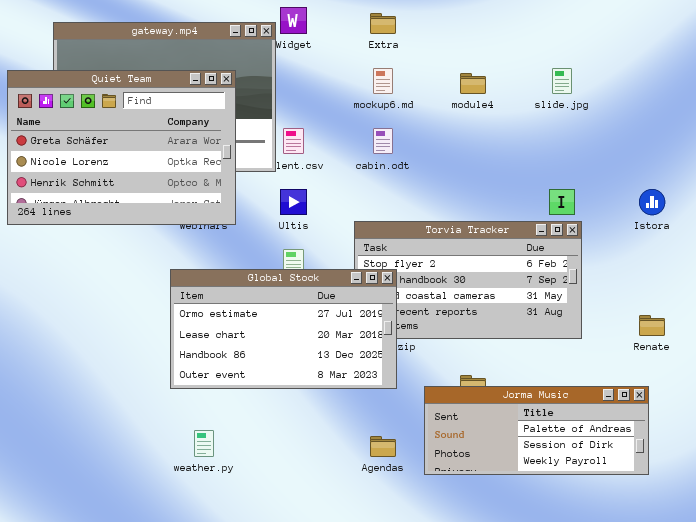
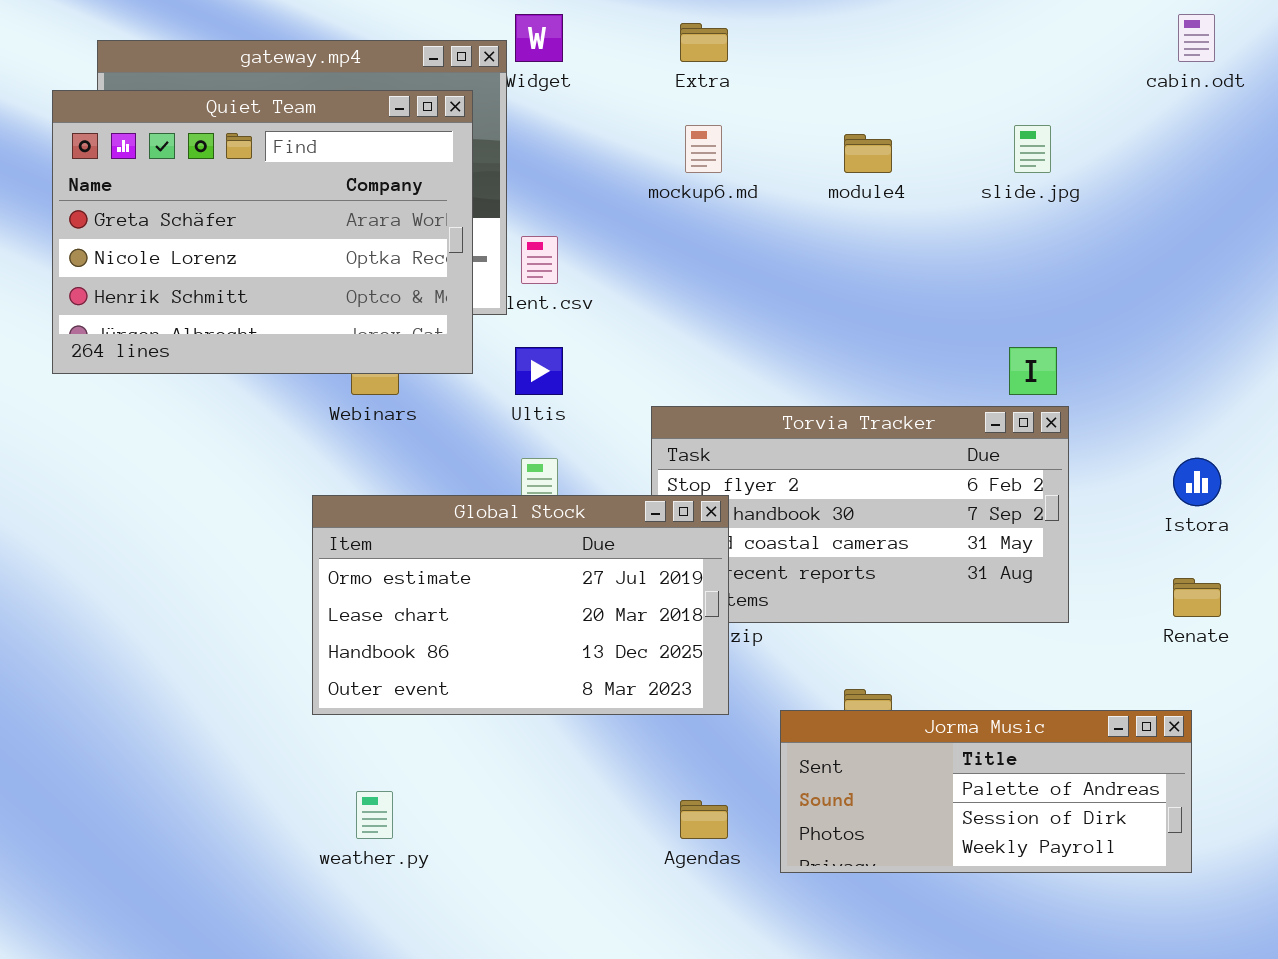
Quiet Team: [7,70,236,225] -> [52,90,473,374], moved
cabin.odt: [373,128,393,154] -> [1178,14,1215,62], moved
Istora: [639,189,665,215] -> [1173,458,1221,506], moved

